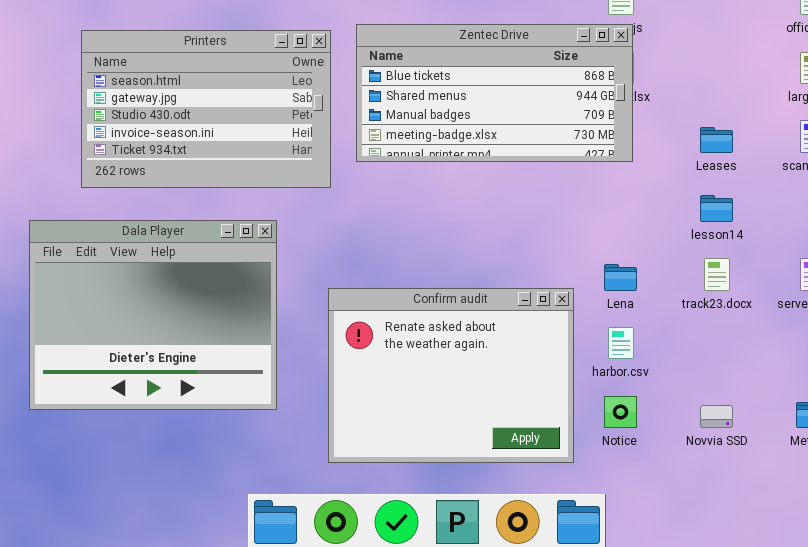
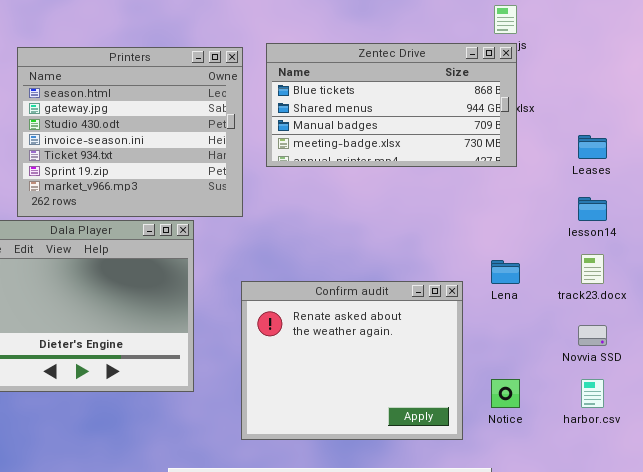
Printers: [81,30,331,188] -> [17,47,243,217], resized
harbor.csv: [608,327,634,359] -> [581,379,604,408], moved
Novvia SSD: [700,405,733,428] -> [578,325,607,346], moved

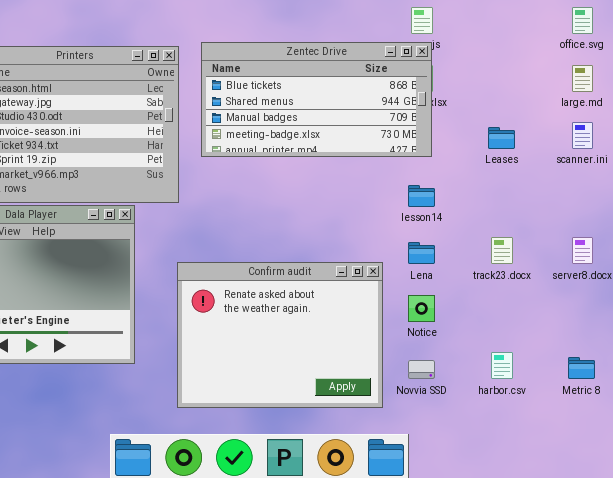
lesson14: [578,197,607,221] -> [408,185,435,207], moved
Novvia SSD: [578,325,607,346] -> [408,360,435,379], moved
Notice: [491,379,520,408] -> [408,295,435,322], moved

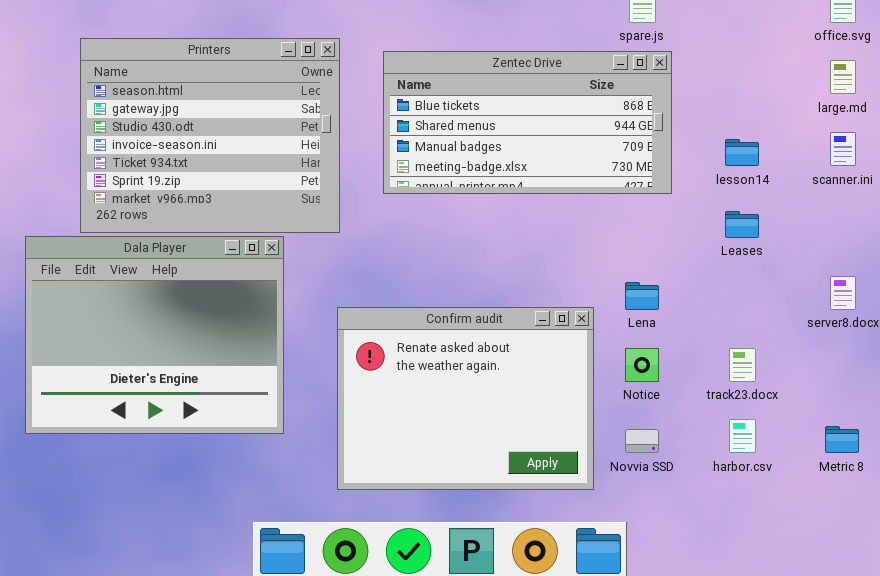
Zentec Drive: [201,42,432,157] -> [383,51,672,194], moved
Leases: [488,127,515,149] -> [725,211,759,238], moved
lesson14: [408,185,435,207] -> [725,139,759,166], moved
track23.docx: [491,237,513,264] -> [729,348,756,382], moved

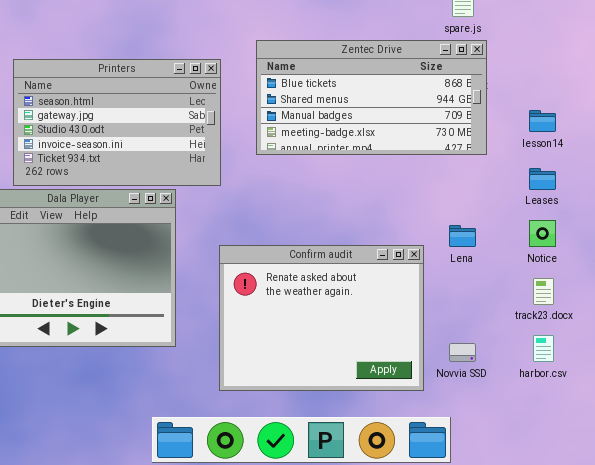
Printers: [80,38,340,233] -> [13,59,221,186], resized
Notice: [625,348,659,382] -> [529,220,556,247], moved

